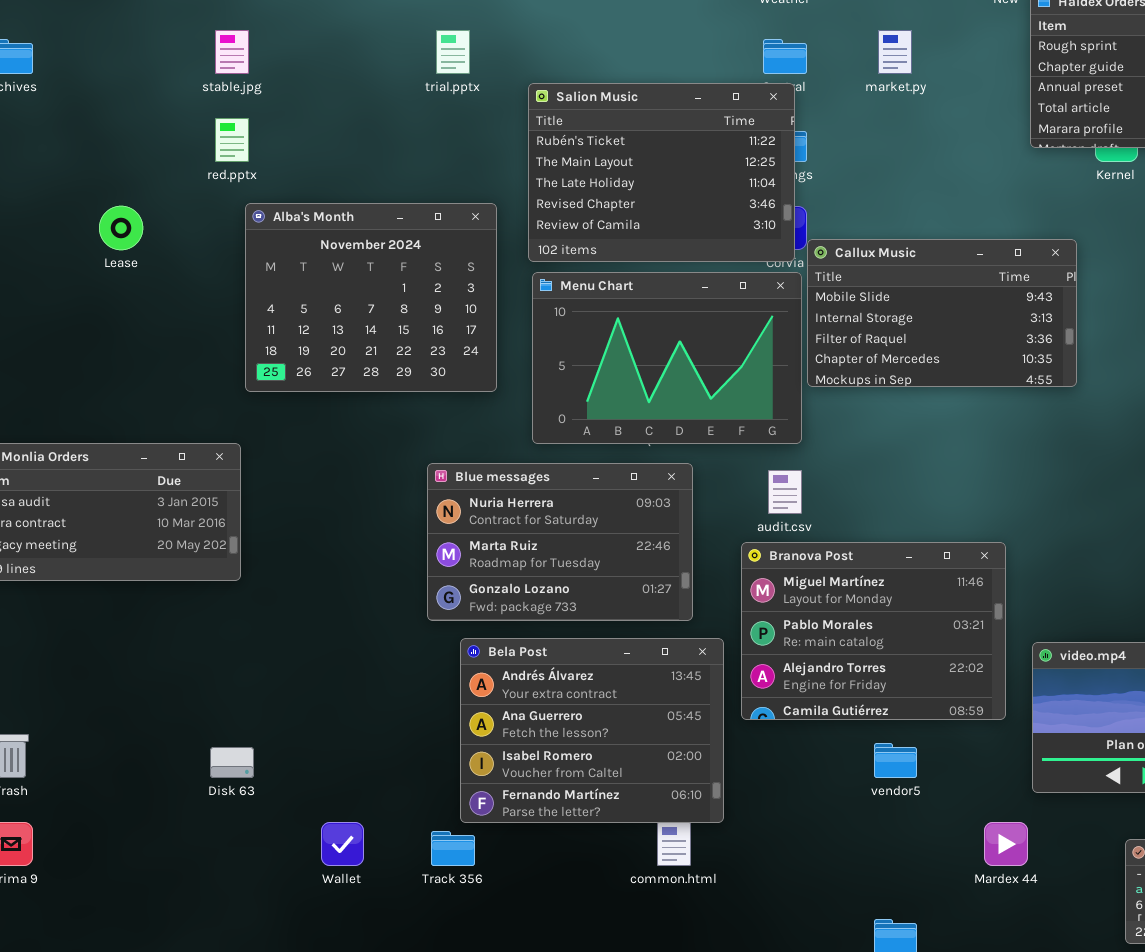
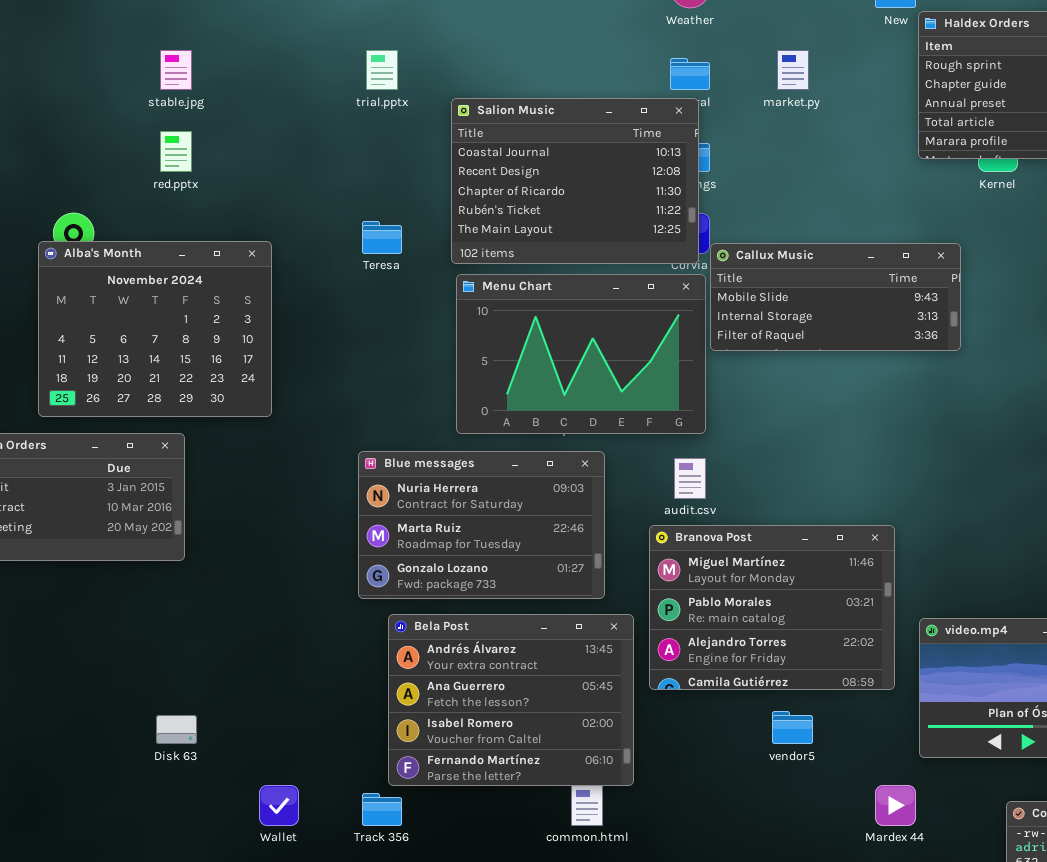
Salion Music: [528,83,795,262] -> [451,98,699,264], scrolled up 3 rows
Alba's Month: [245,203,497,392] -> [38,241,272,417], moved
Callux Music: [807,239,1077,387] -> [710,243,961,351], resized

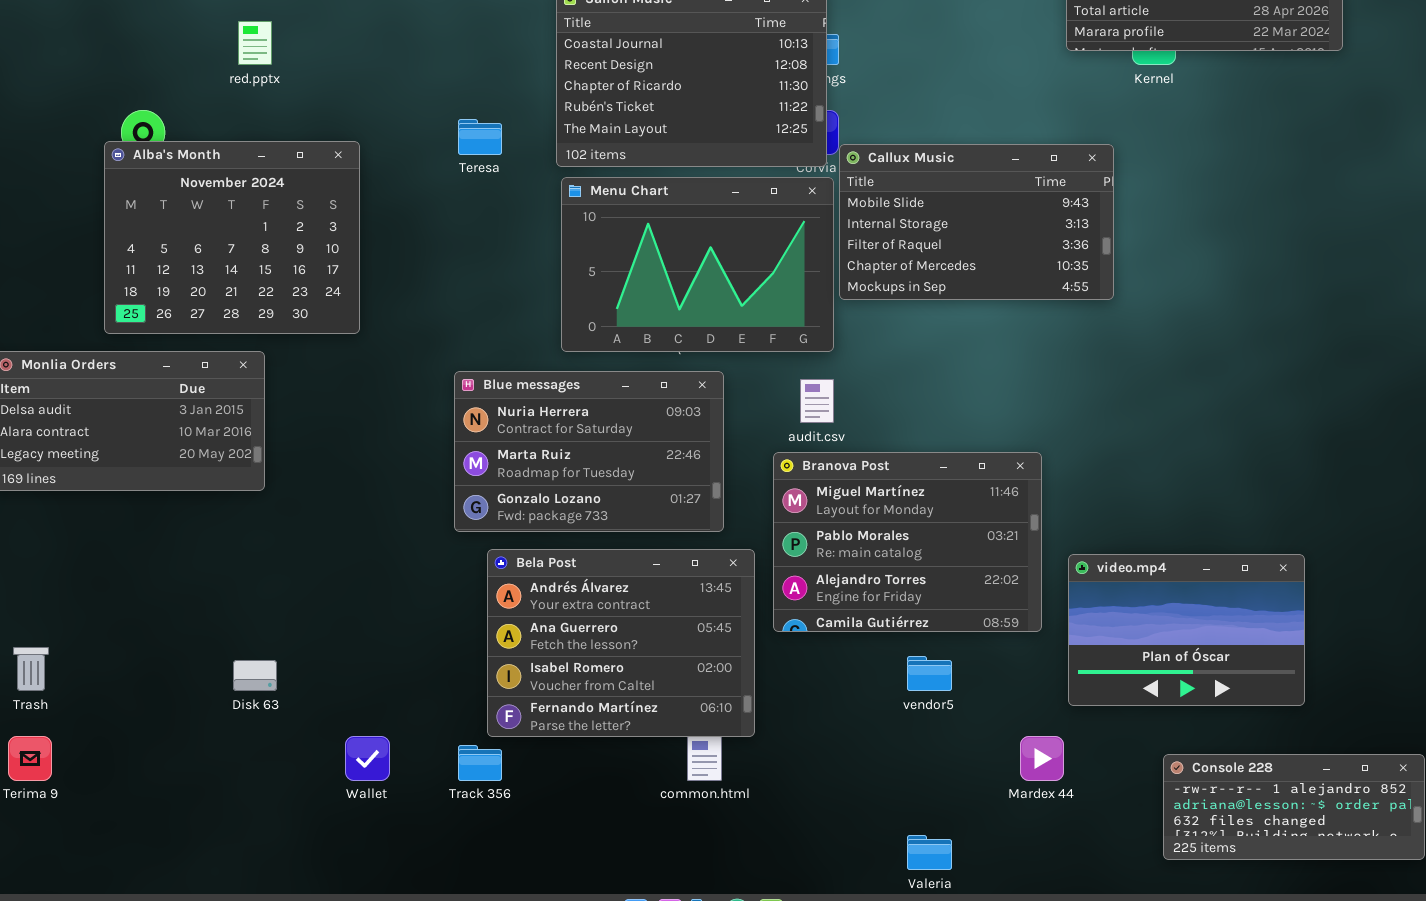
Callux Music: [710,243,961,351] -> [839,144,1114,300], resized

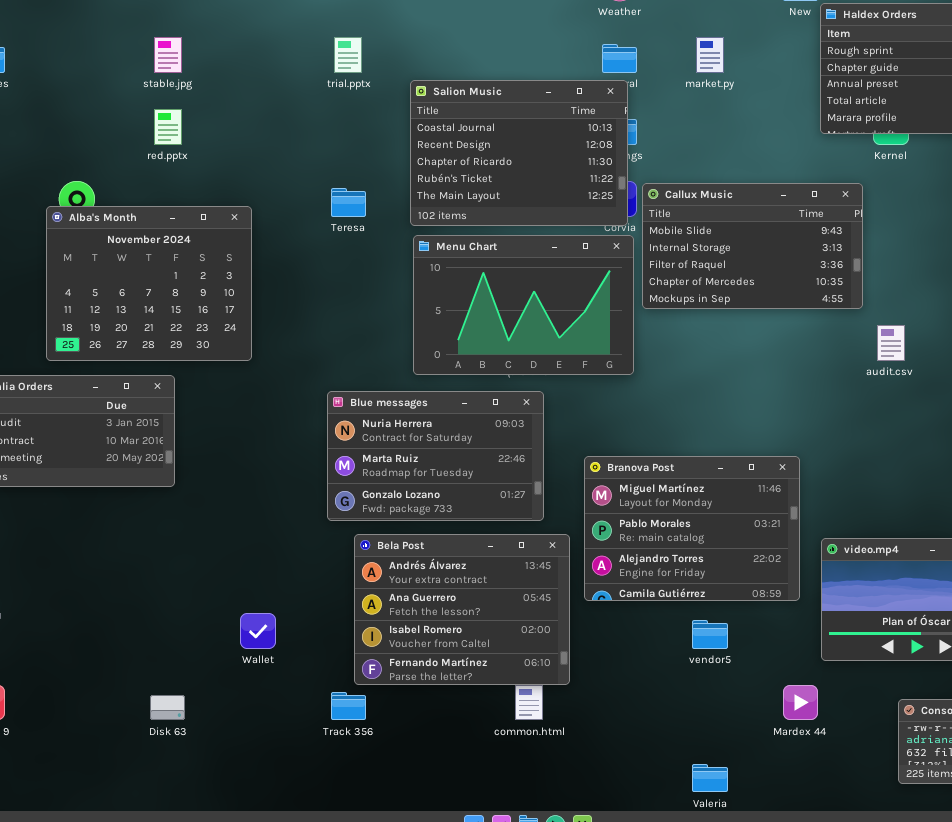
Callux Music: [839,144,1114,300] -> [642,183,863,309], moved
audit.csv: [800,379,834,423] -> [877,325,905,361], moved
Disk 63: [233,660,277,691] -> [150,695,185,720], moved
Wallet: [345,736,390,781] -> [240,613,276,649], moved

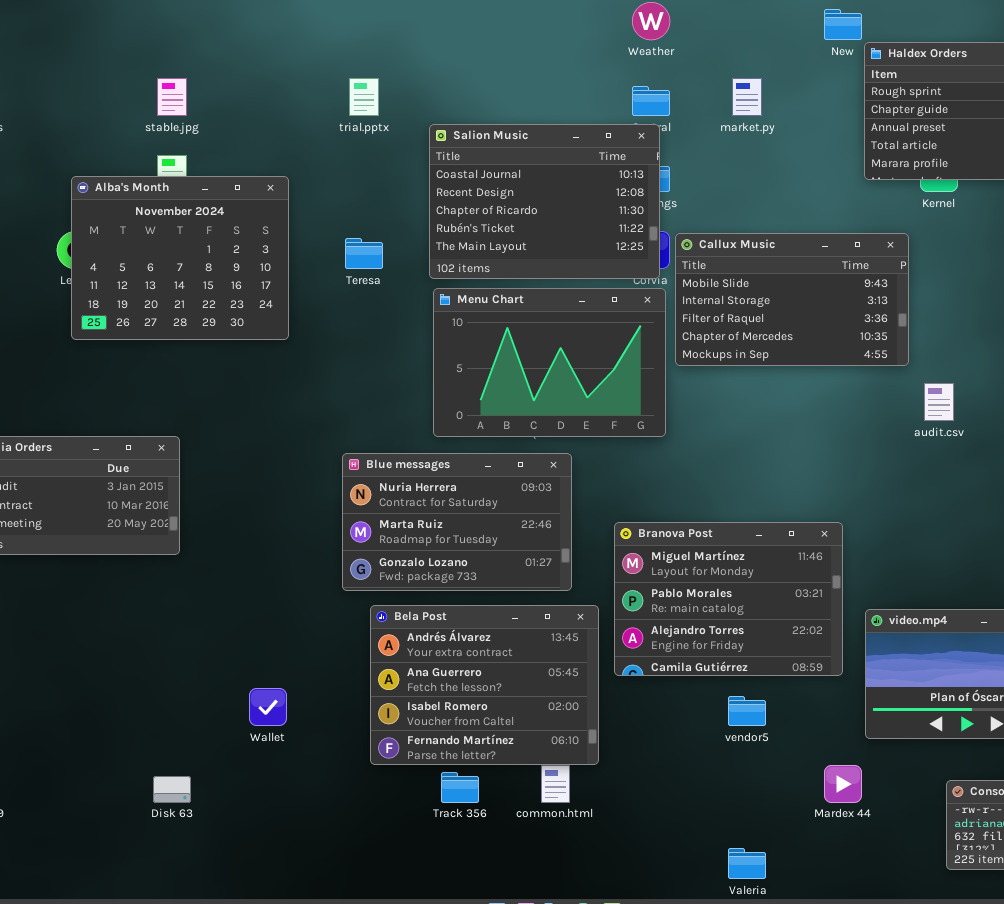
Alba's Month: [46,206,252,361] -> [71,176,289,340], moved
Track 356: [331,692,366,720] -> [441,772,479,803], moved

